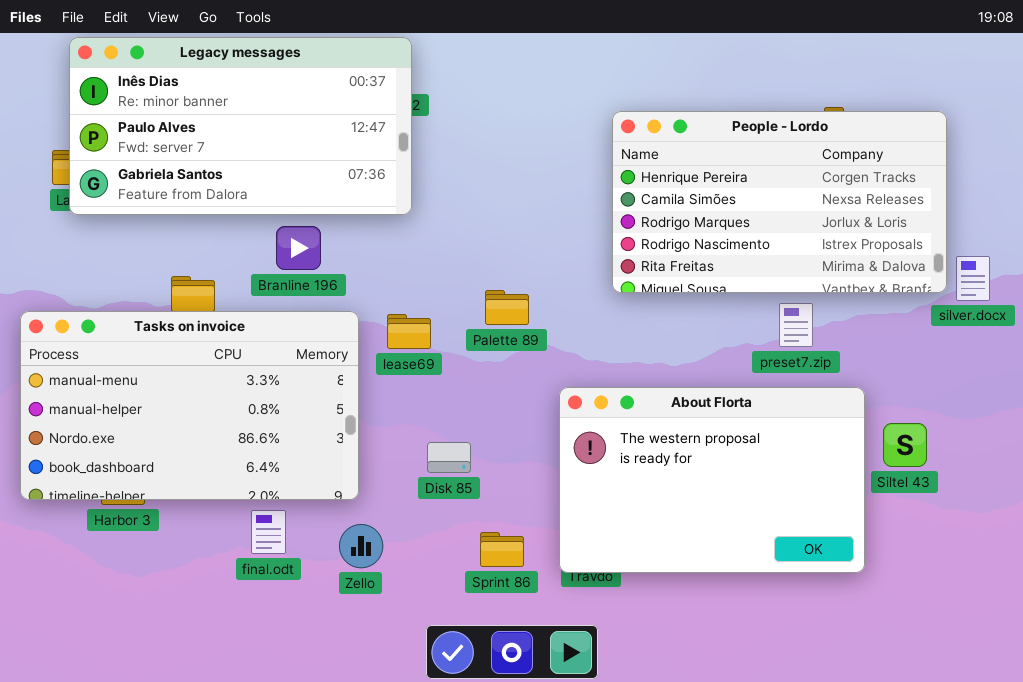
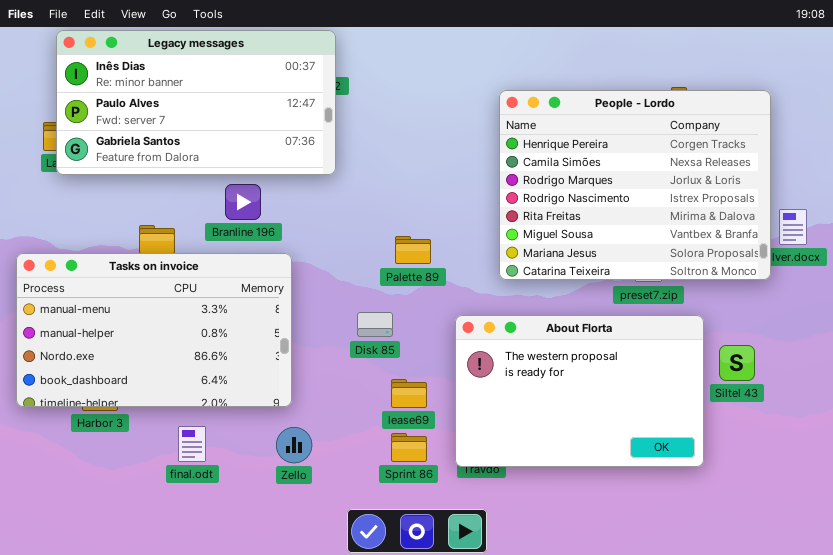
People - Lordo: [612,111,947,293] -> [499,90,771,280], resized
lease69: [387,314,431,349] -> [391,379,427,408], moved
Disk 85: [427,442,471,473] -> [357,312,393,337], moved
final.odt: [251,510,286,554] -> [178,426,206,462], moved

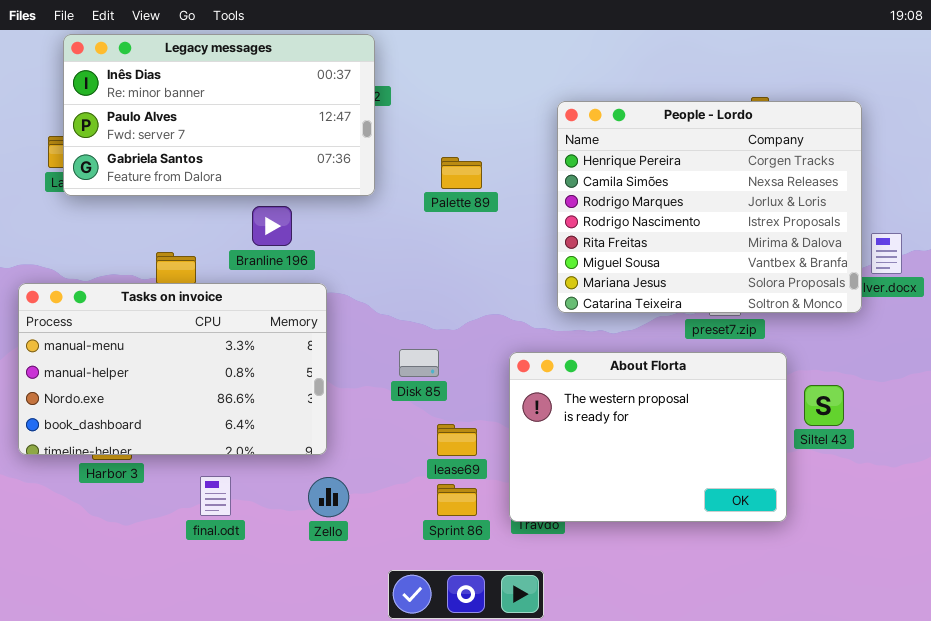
Palette 89: [395,236,431,264] -> [441,157,482,189], moved

